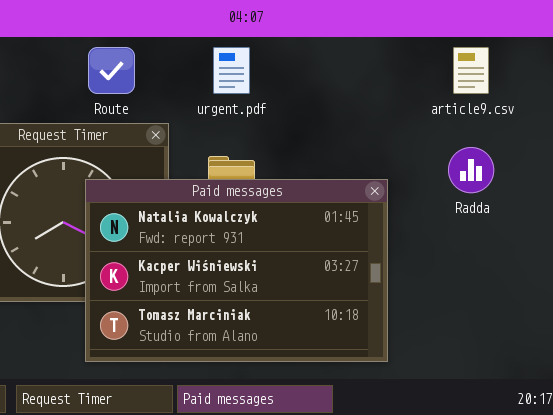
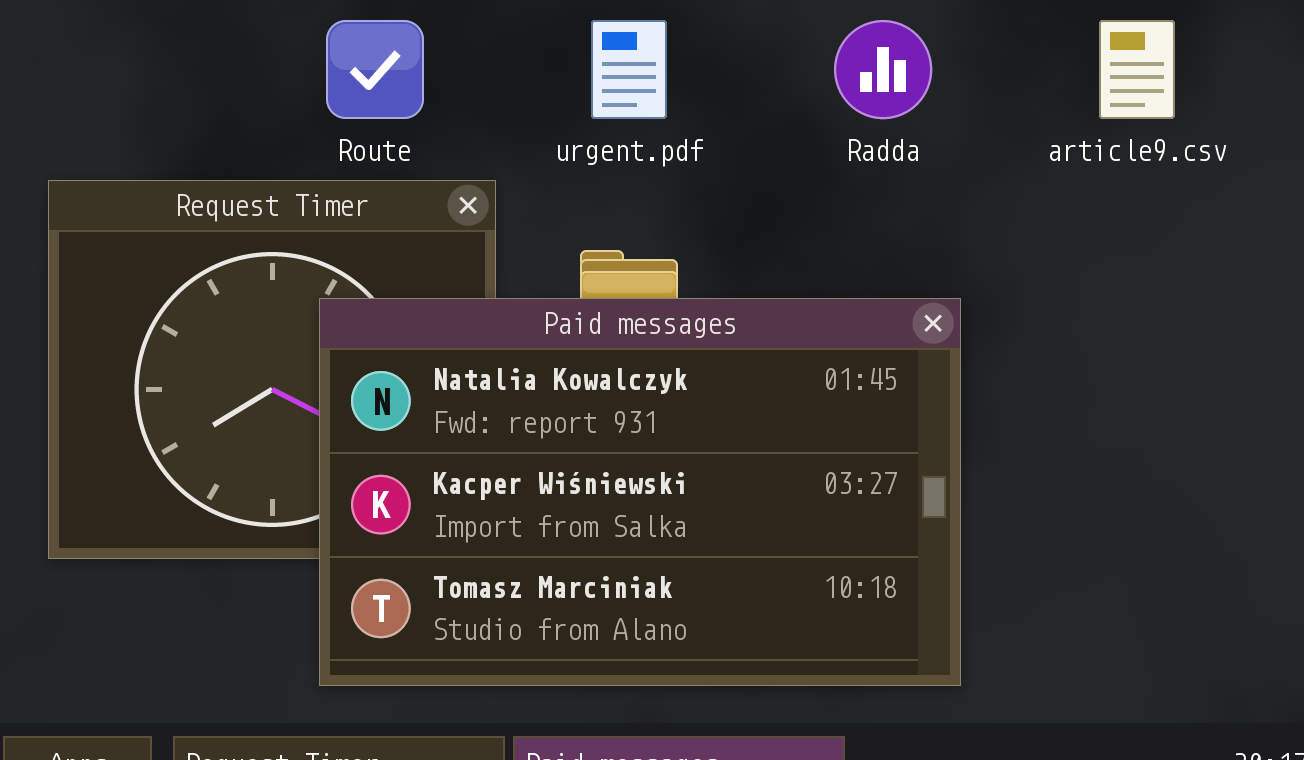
Radda: [448,147,494,193] -> [834,20,932,119], moved

